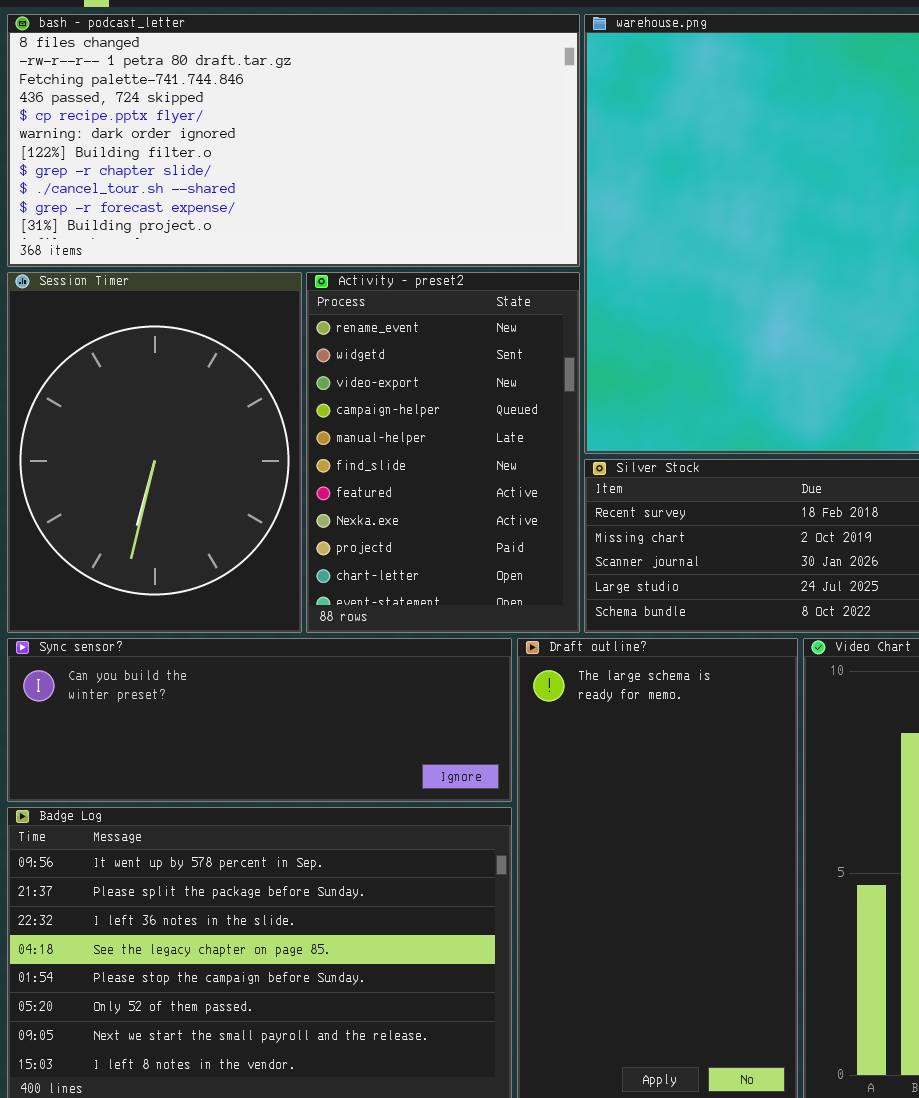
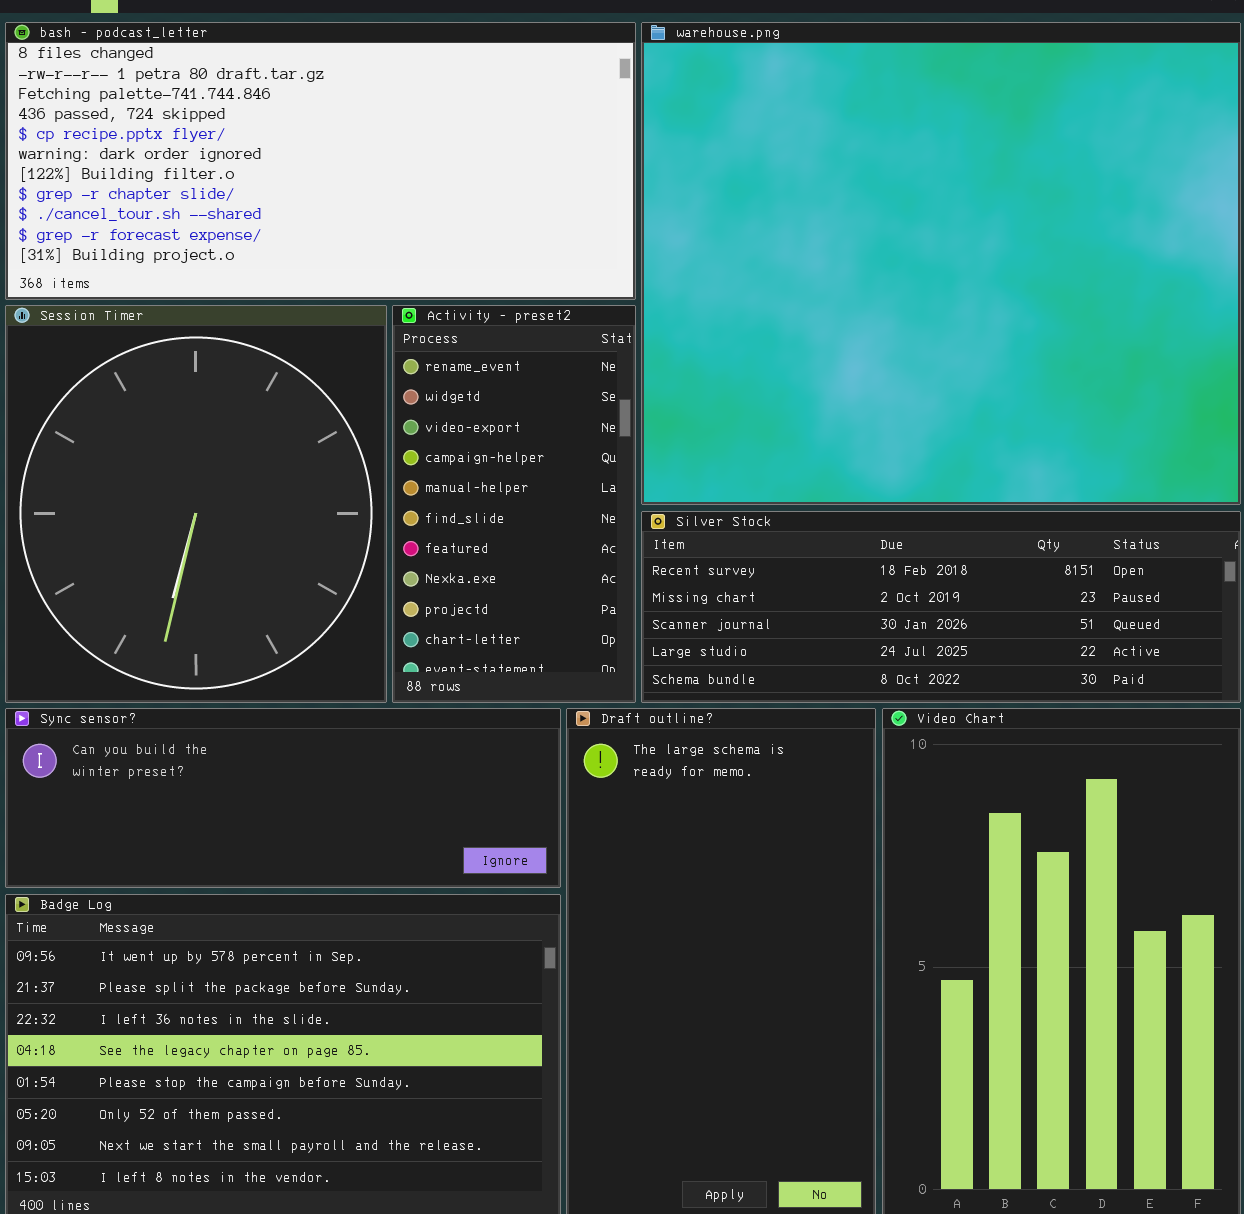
Session Timer: [7,272,302,633] -> [5,305,387,703], resized
Activity - preset2: [306,272,580,633] -> [392,305,636,703], resized

